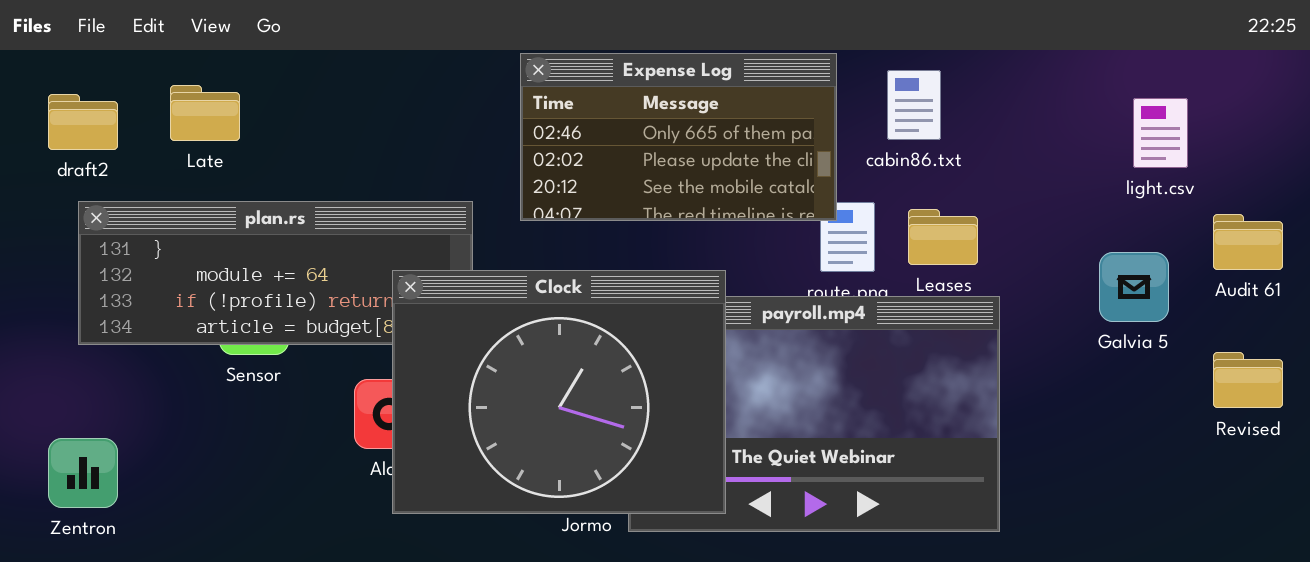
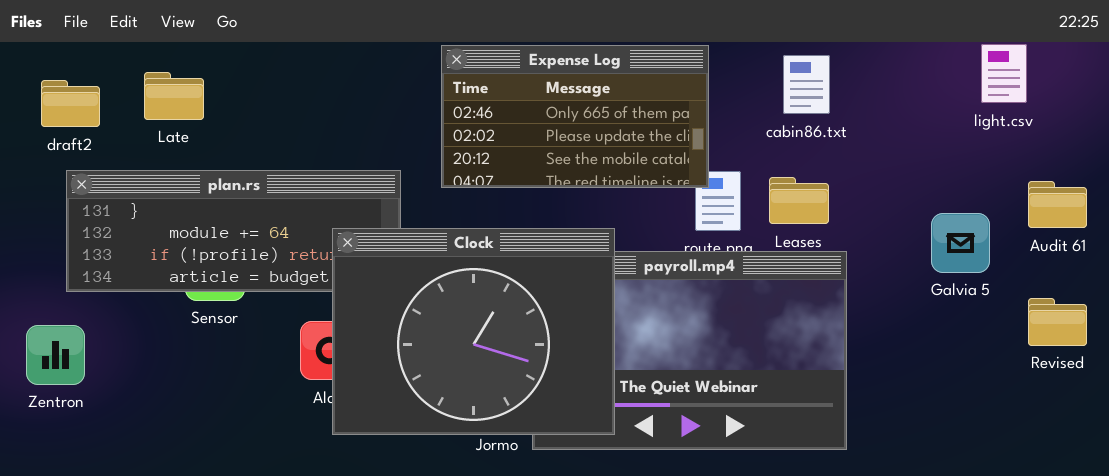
cabin86.txt: [887,70,941,140] -> [783,55,830,114], moved
light.csv: [1133,98,1188,168] -> [981,44,1027,103], moved
Zentron: [48,438,118,508] -> [26,325,85,385], moved

